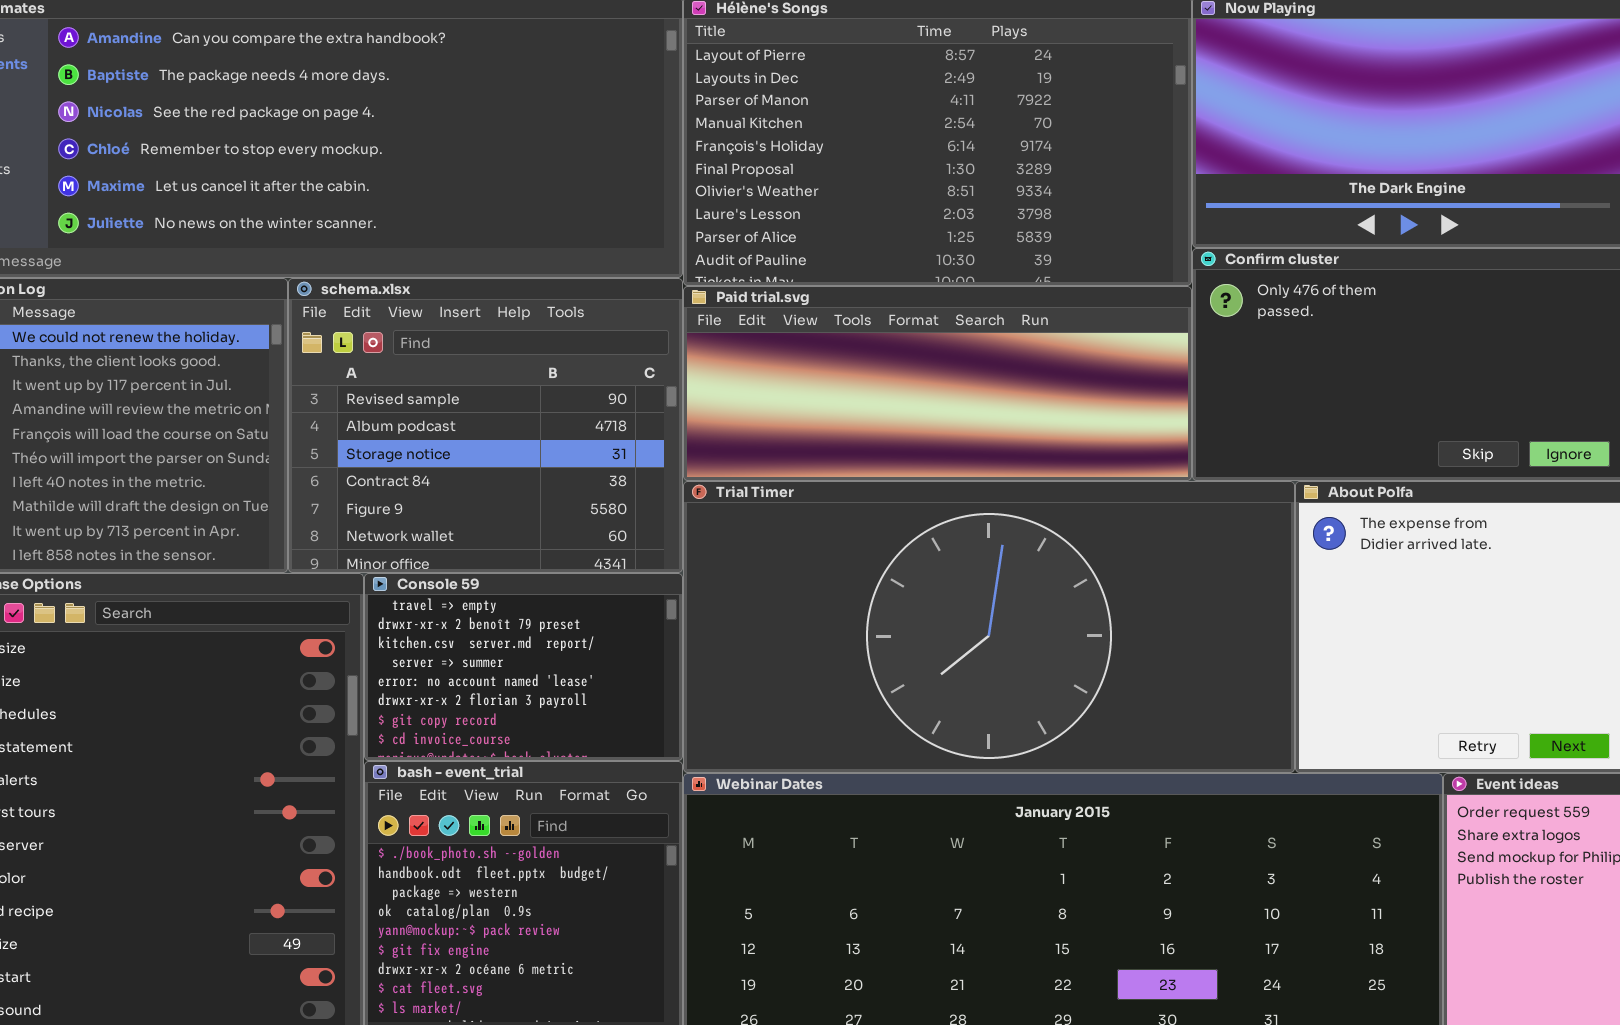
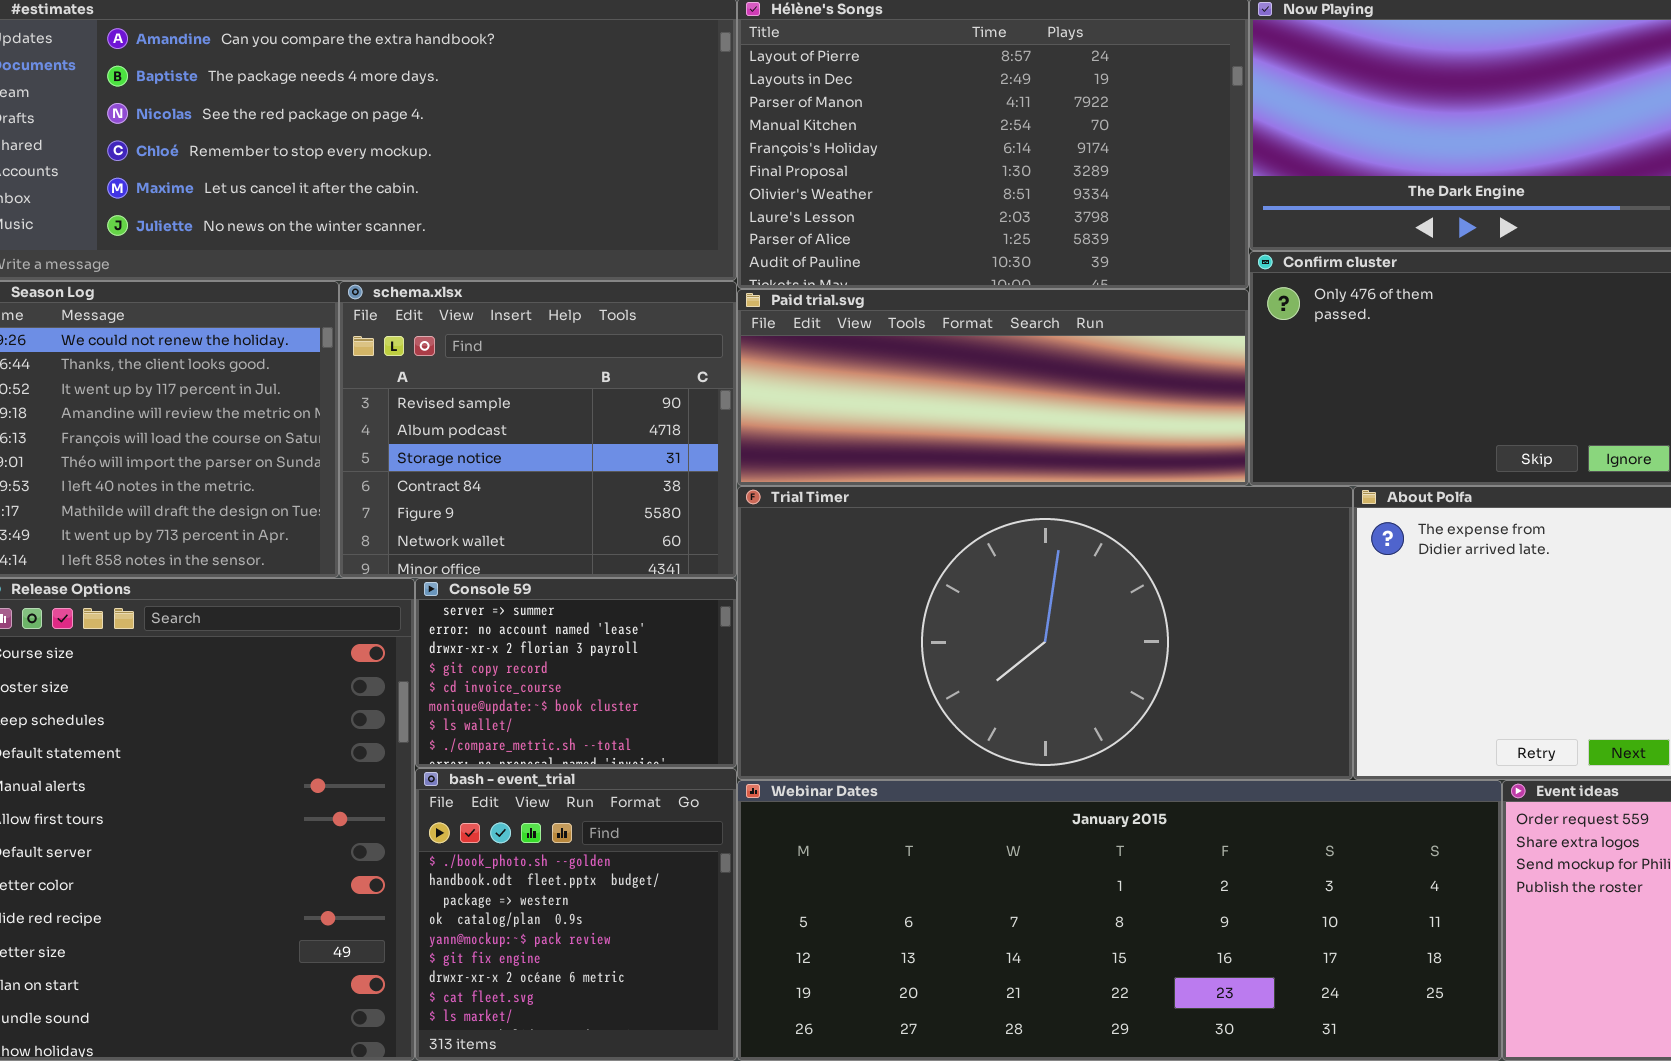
Console 59: [364,573,683,761] -> [415,578,737,768], scrolled down 3 rows

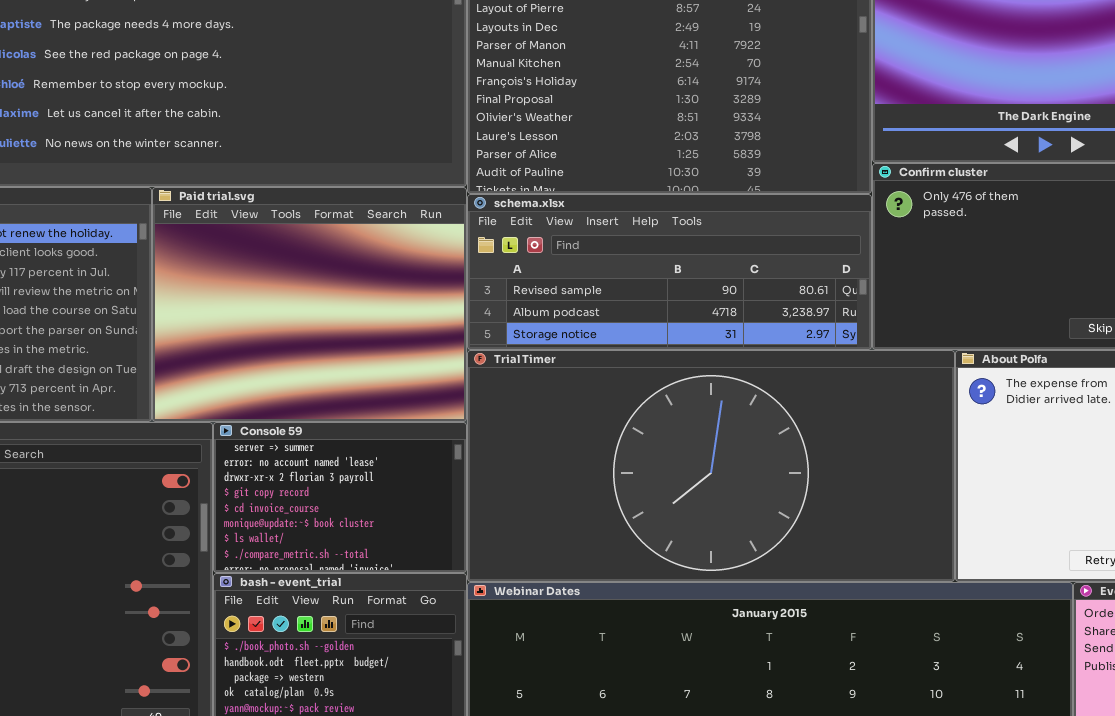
schema.xlsx: [339,281,737,578] -> [467,194,872,350], moved, resized
Paid trial.svg: [737,289,1249,486] -> [152,187,467,422], moved, resized

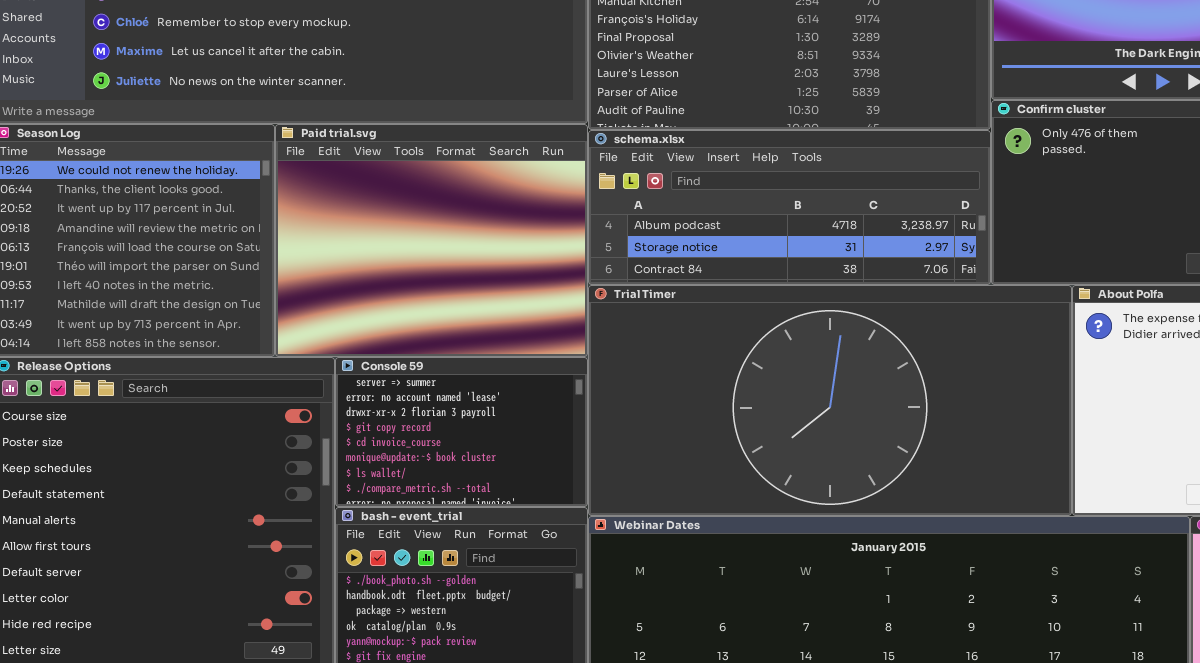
schema.xlsx: [467,194,872,350] -> [588,130,991,285], scrolled down 1 row

